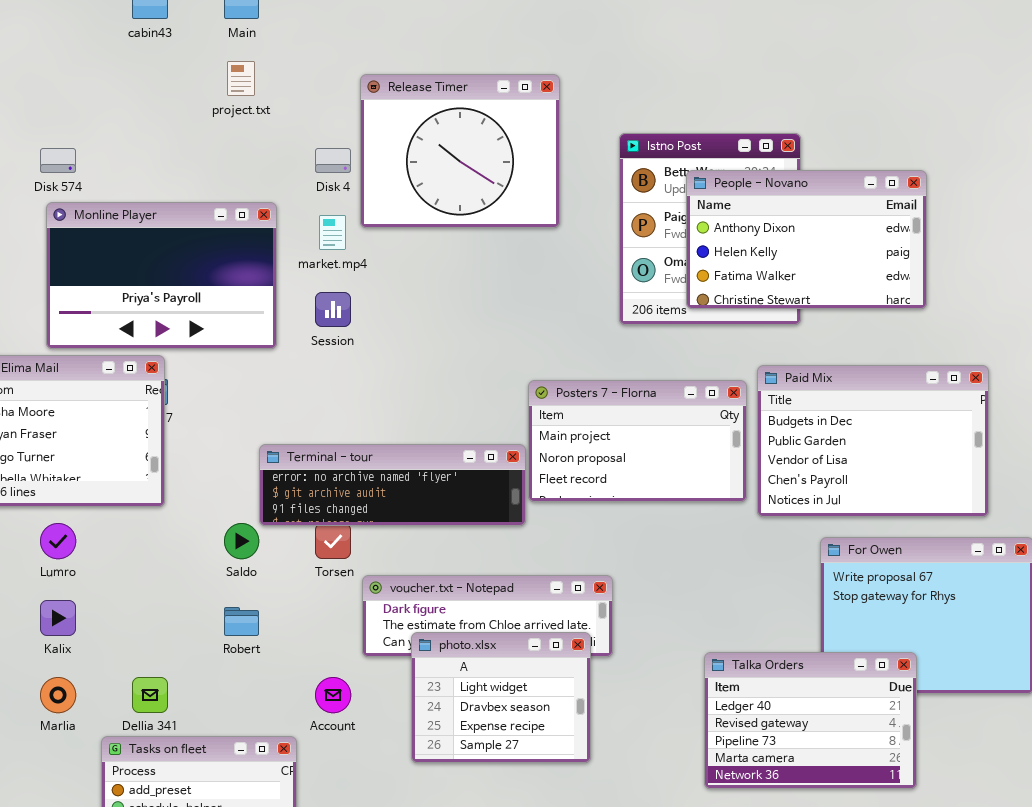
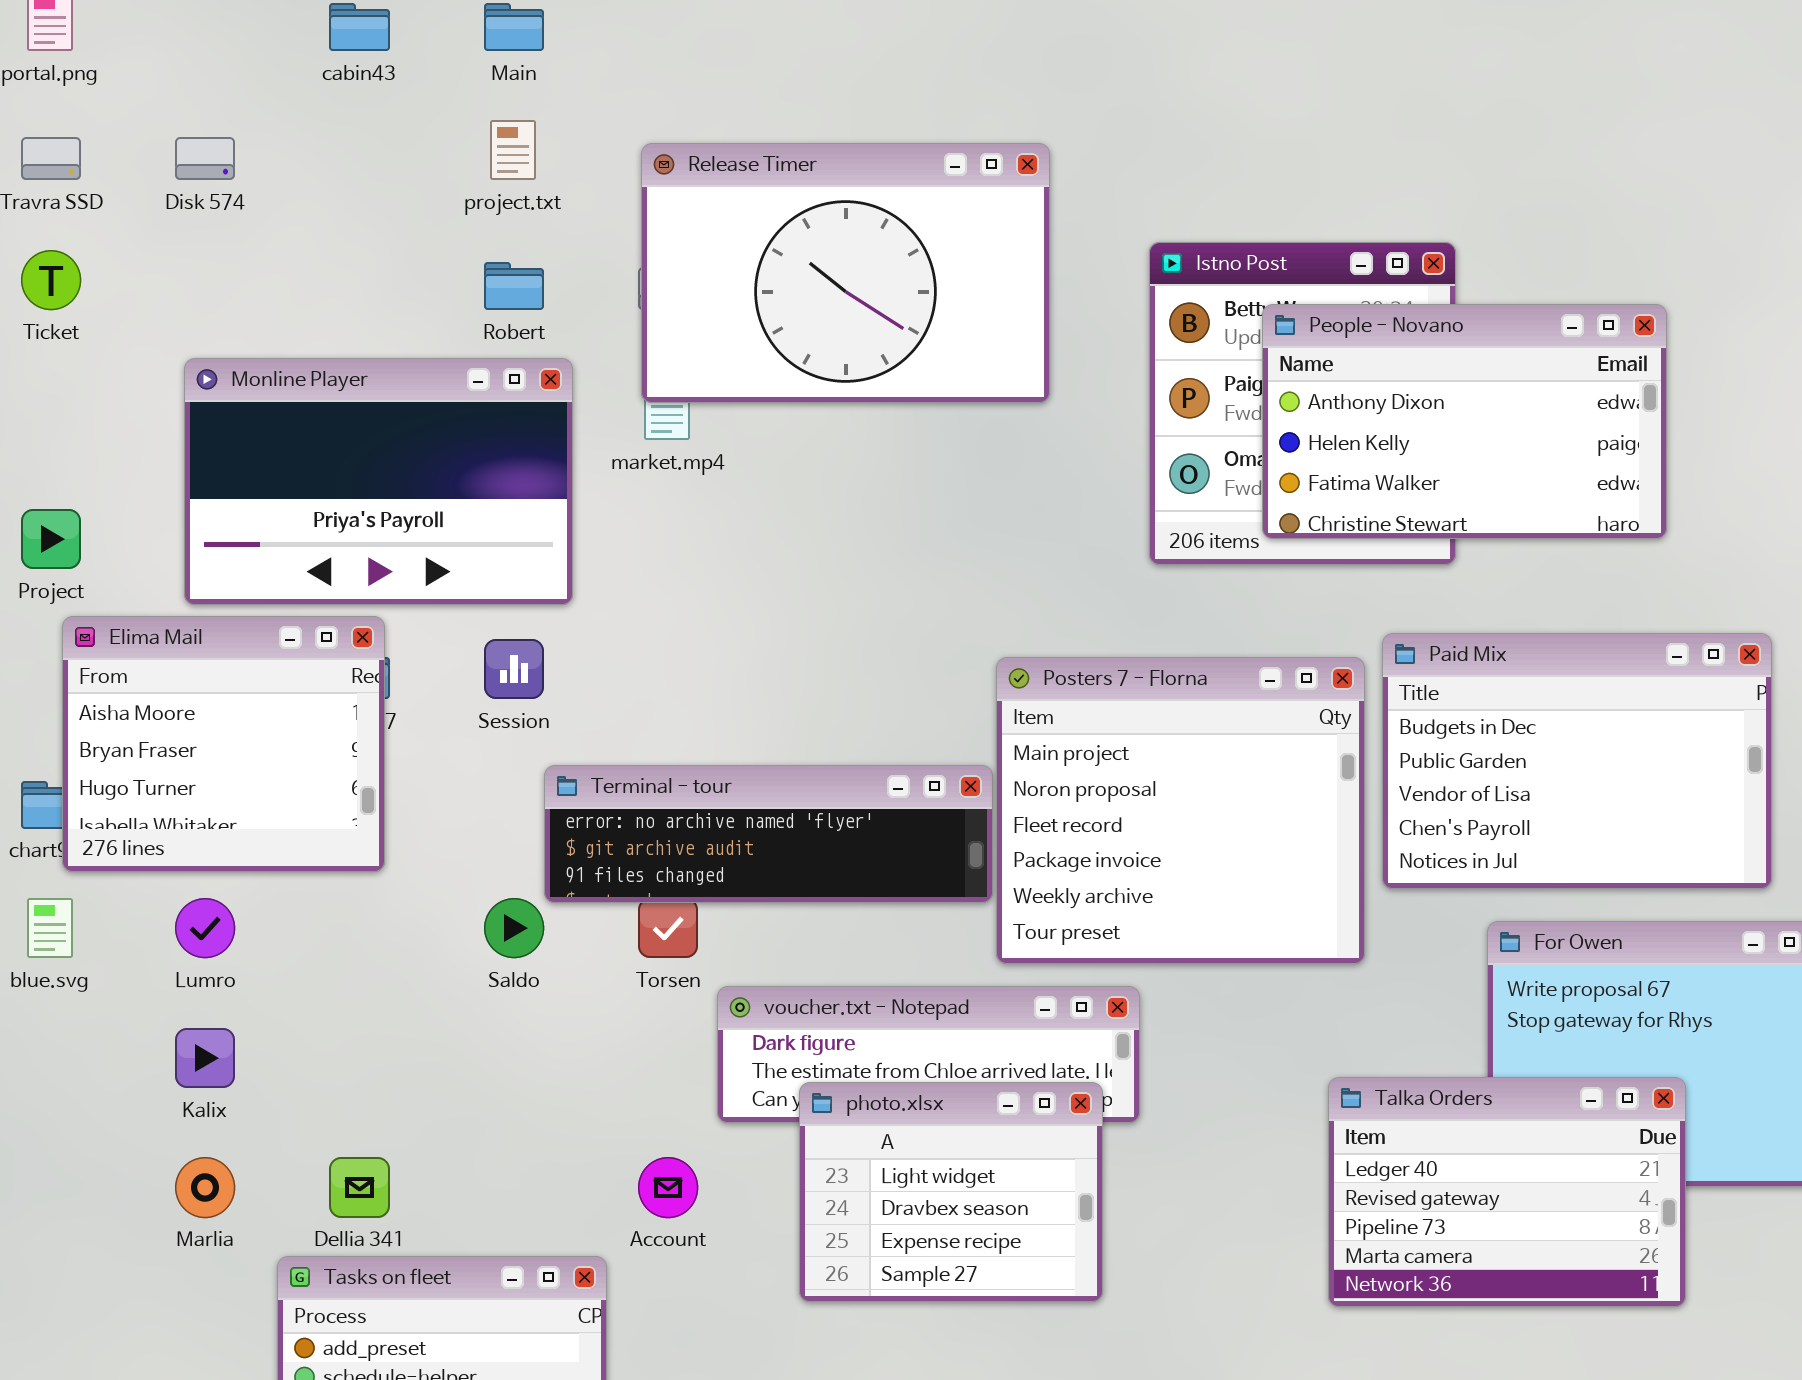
Release Timer: [360,74,560,228] -> [641,143,1050,403], resized
Disk 574: [40,148,76,173] -> [175,137,235,180], moved
Session: [315,292,351,327] -> [484,639,544,699], moved
Posters 7 - Florna: [528,380,747,502] -> [996,657,1365,964], resized
Robert: [224,607,259,636] -> [484,262,544,310], moved
Talka Orders: [704,652,917,789] -> [1328,1077,1686,1307], moved

